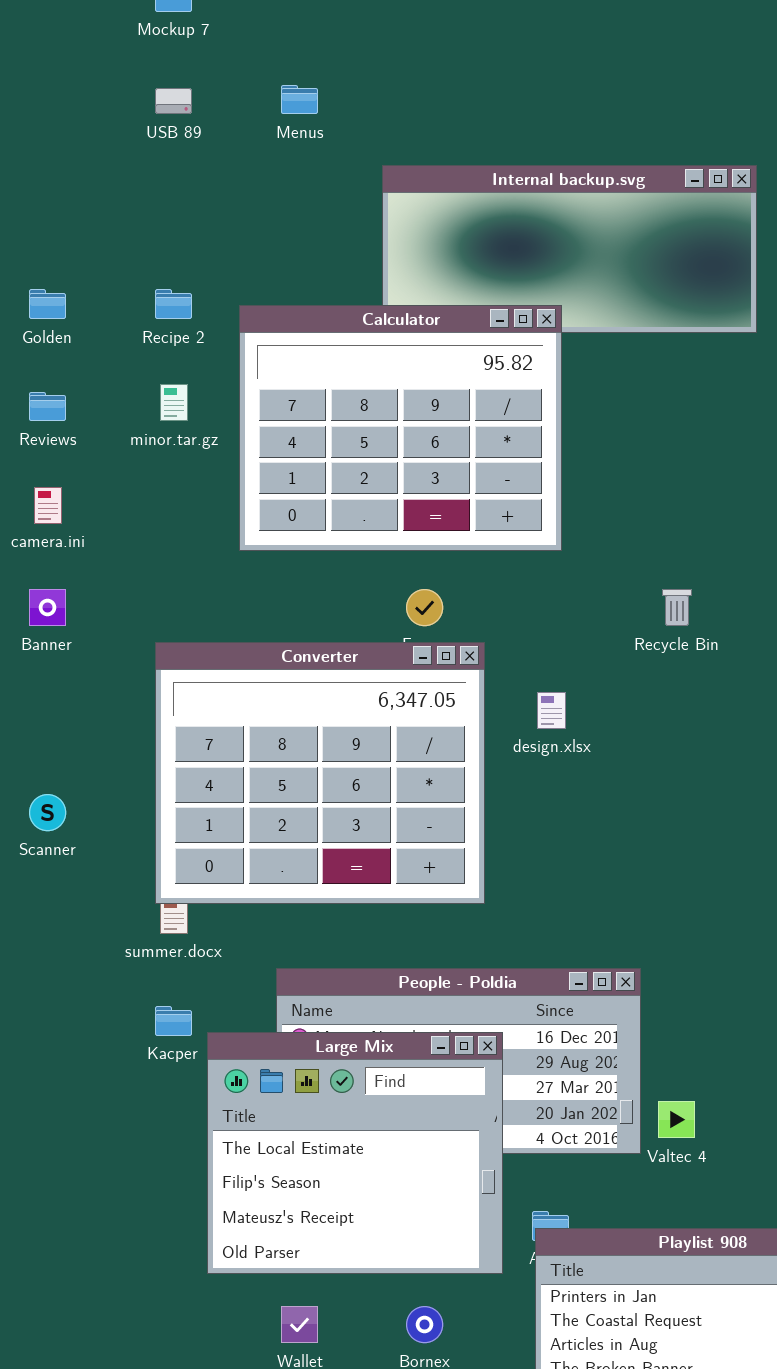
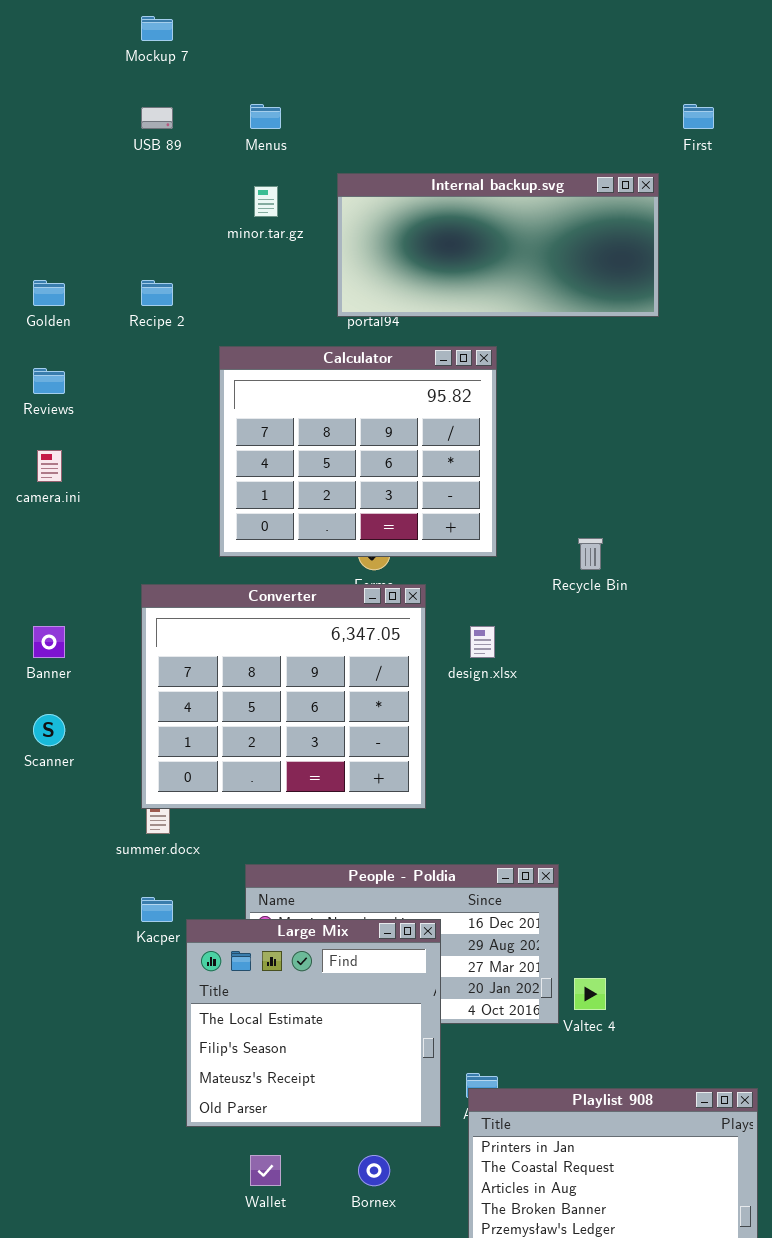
Calculator: [239,305,562,551] -> [219,346,497,557], moved
minor.tar.gz: [160,384,188,421] -> [254,186,278,217], moved
Banner: [29,589,66,626] -> [33,626,65,658], moved

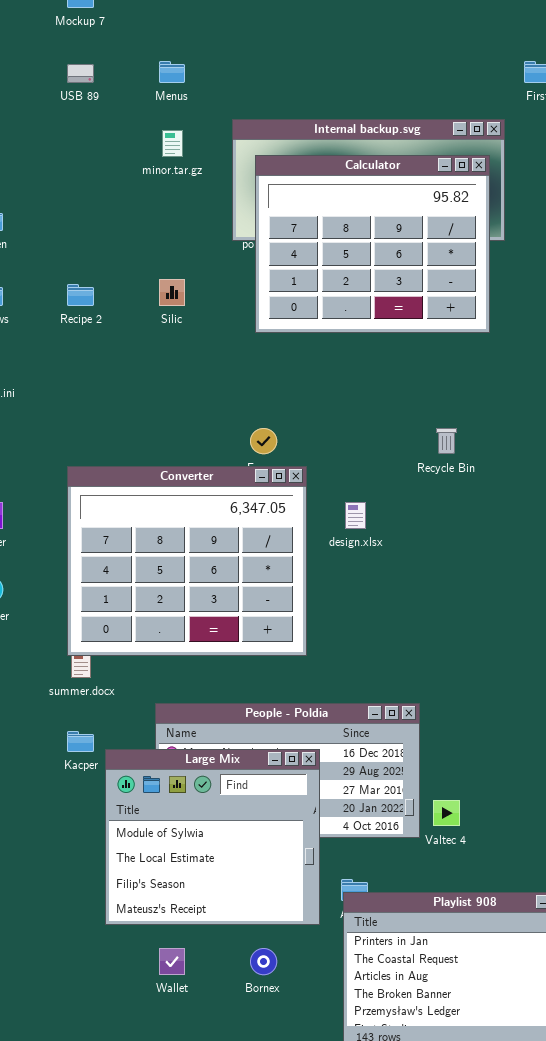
Recipe 2: [141,280,173,306] -> [67,284,94,306], moved
Calculator: [219,346,497,557] -> [255,155,490,333], moved
Large Mix: [186,919,441,1127] -> [105,749,320,925], scrolled up 1 row

